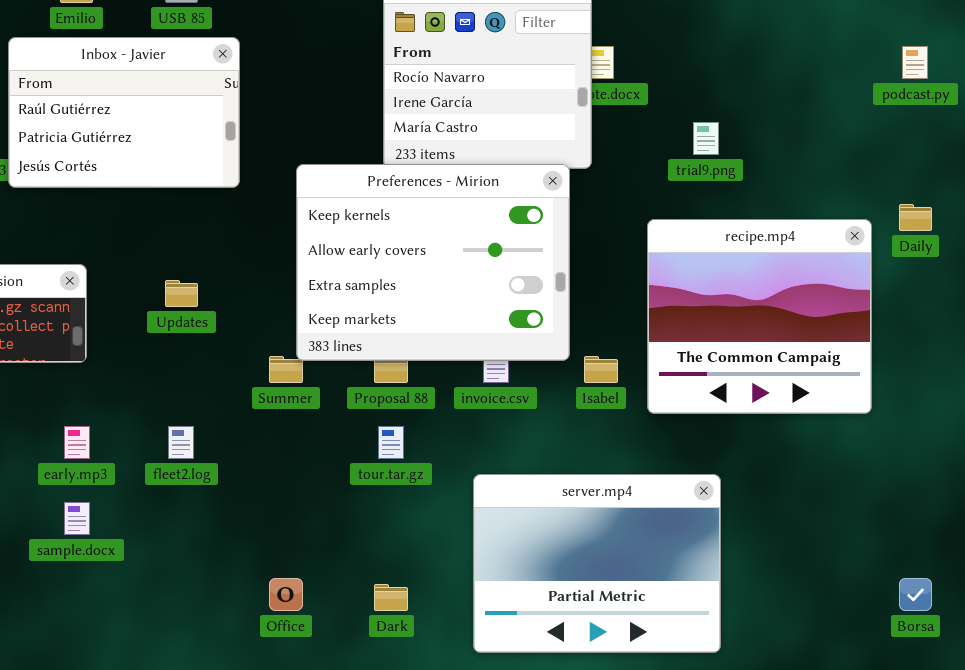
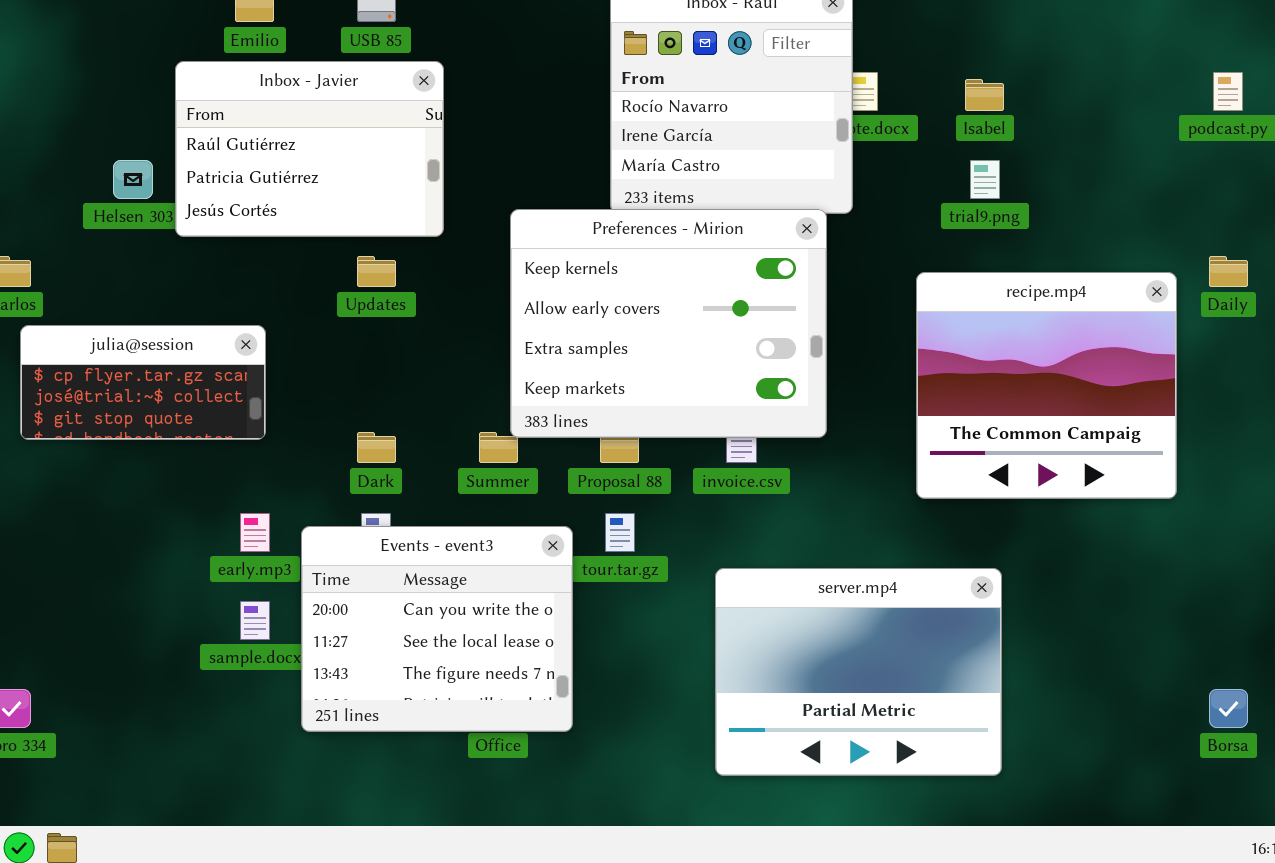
Updates: [165,280,198,307] -> [357,256,396,287], moved
Isabel: [584,356,618,383] -> [965,79,1004,111], moved
Events - event3: none -> [301,526,573,732], opened
Dark: [374,584,408,611] -> [357,432,396,463], moved

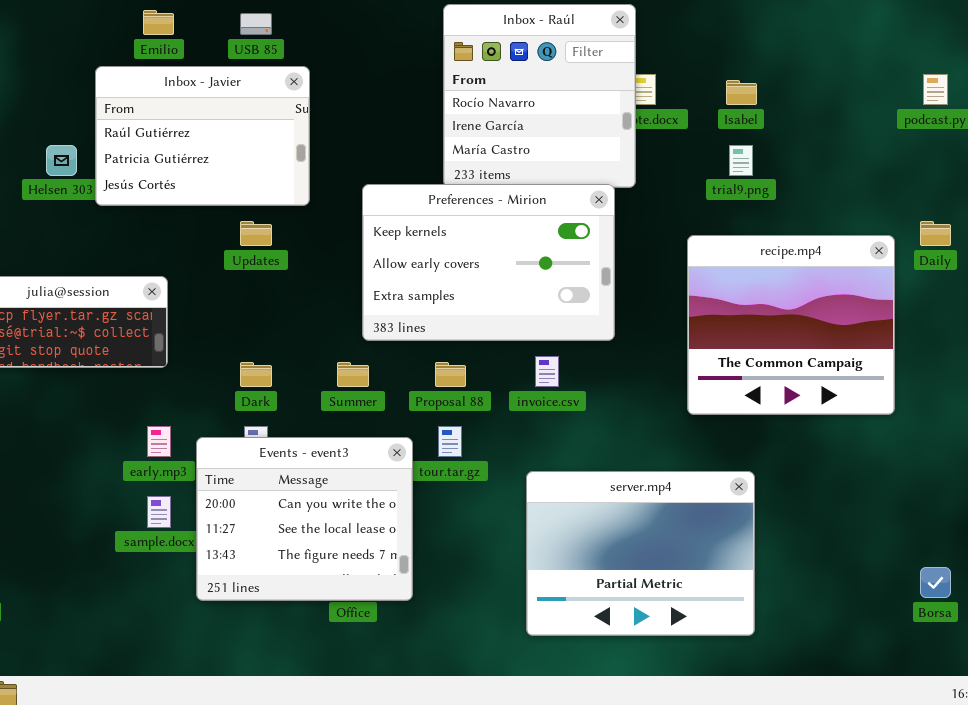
Preferences - Mirion: [510,209,827,438] -> [362,184,615,341], resized

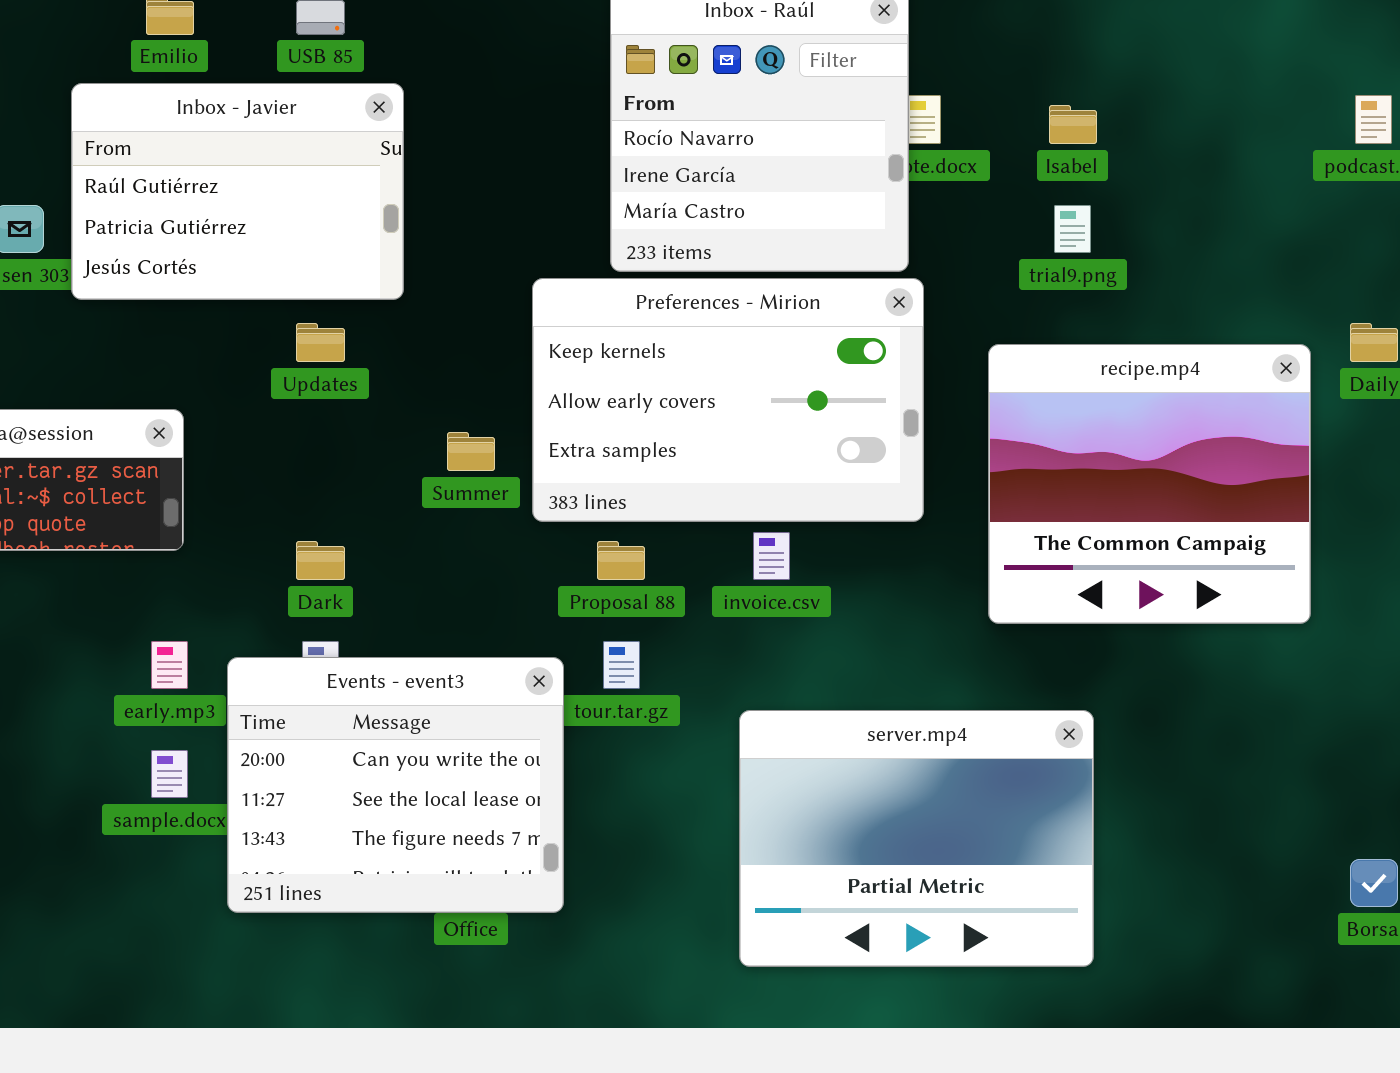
Preferences - Mirion: [362,184,615,341] -> [532,278,924,522], moved
Summer: [337,362,369,387] -> [447,432,495,471], moved

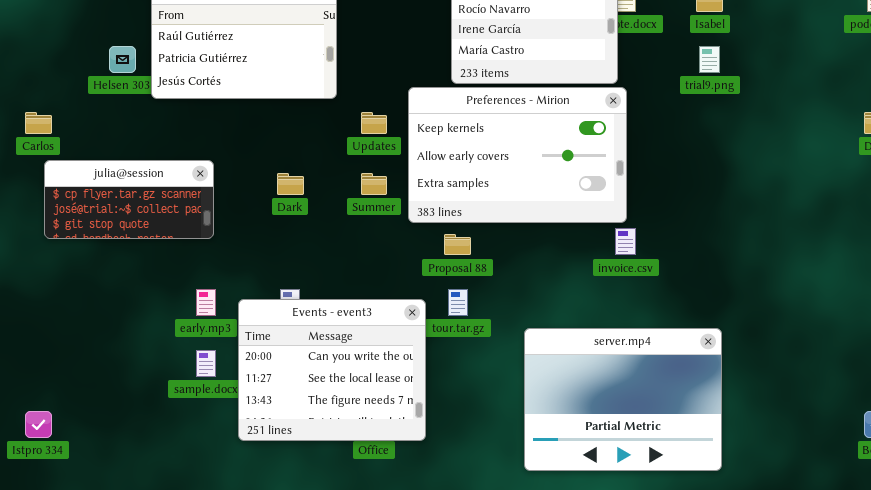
Updates: [296,323,345,362] -> [361,112,387,134], moved
recipe.mp4: [988,344,1311,624] -> none, closed
invoice.csv: [753,532,790,580] -> [615,228,636,255], moved
Dark: [296,541,345,580] -> [277,173,304,195], moved

